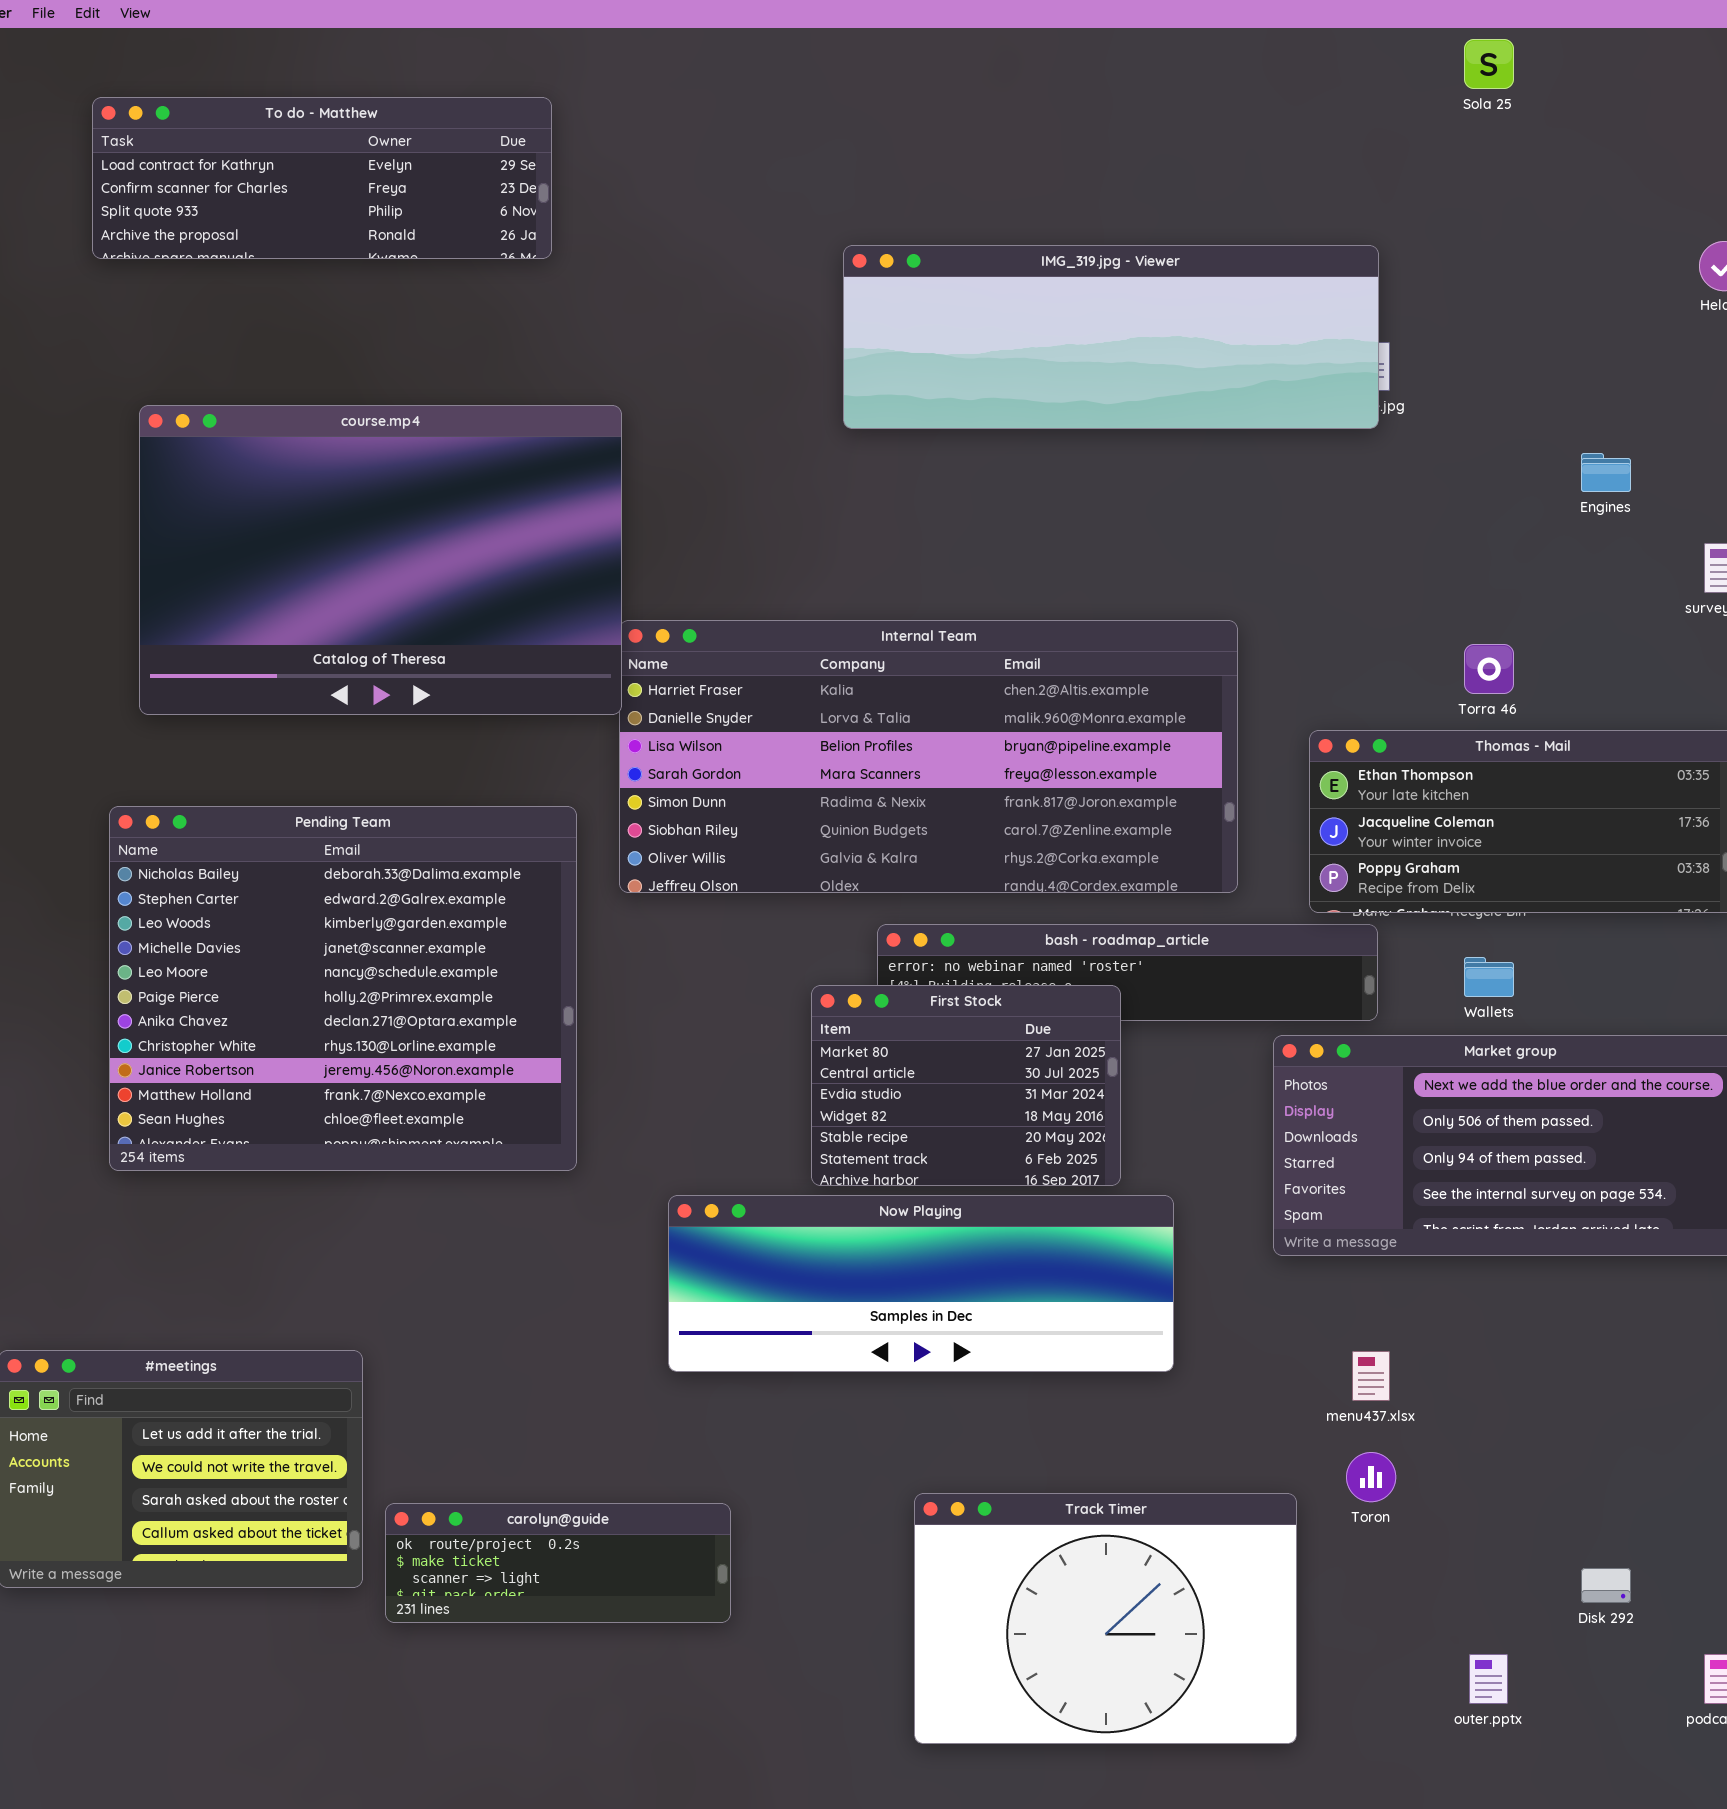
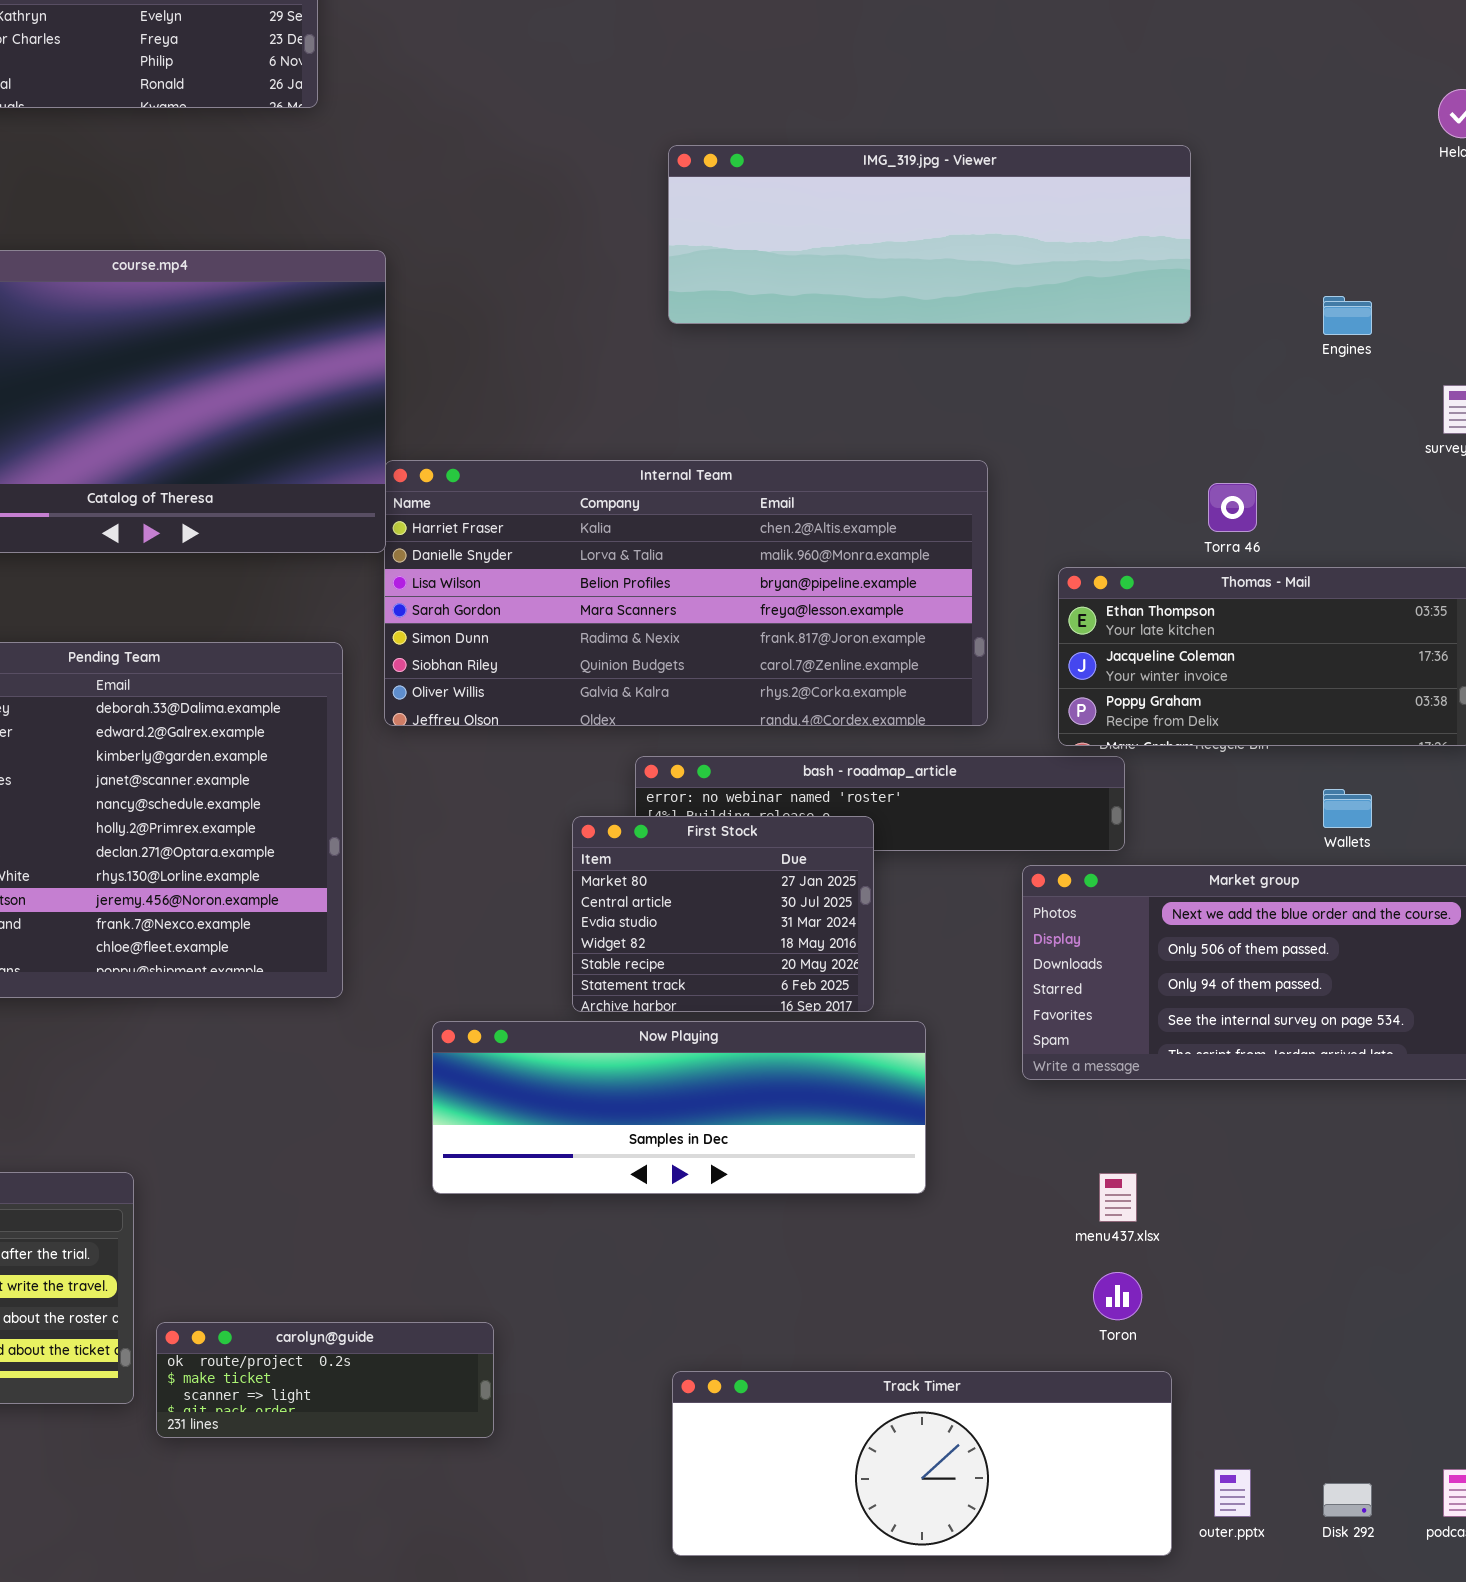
IMG_319.jpg - Viewer: [843,245,1379,429] -> [668,145,1191,324], moved
Wallets: [1464,957,1514,997] -> [1323,789,1372,828], moved
Track Timer: [914,1493,1297,1744] -> [672,1371,1172,1556], resized
Disk 292: [1581,1568,1631,1603] -> [1323,1483,1372,1517], moved

